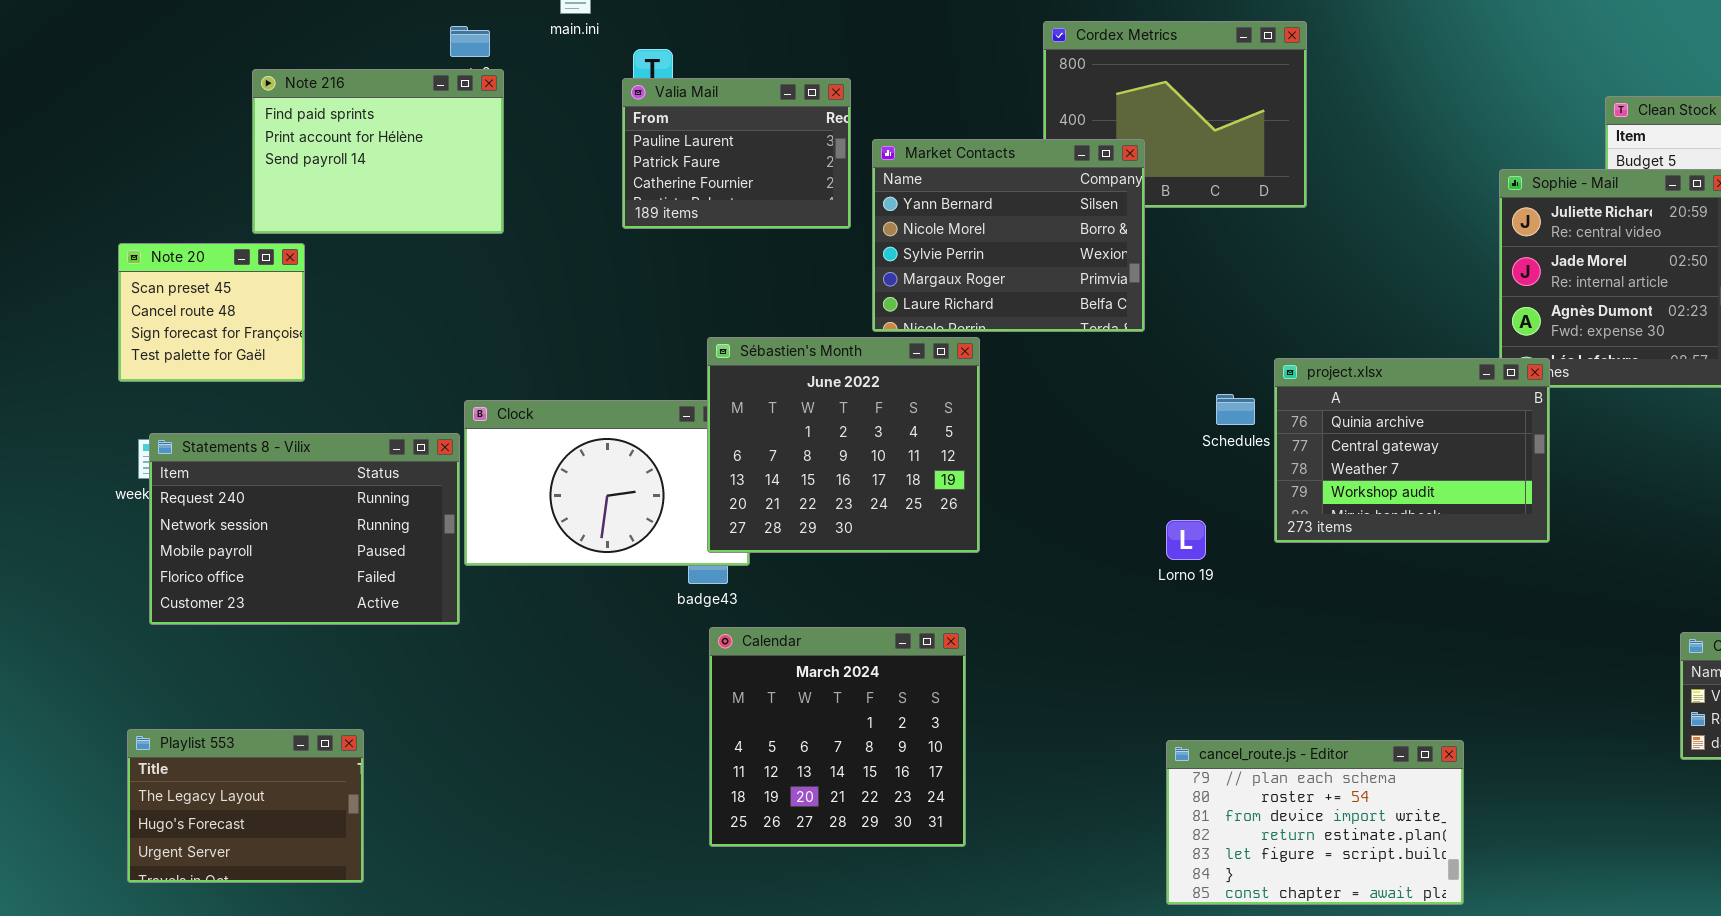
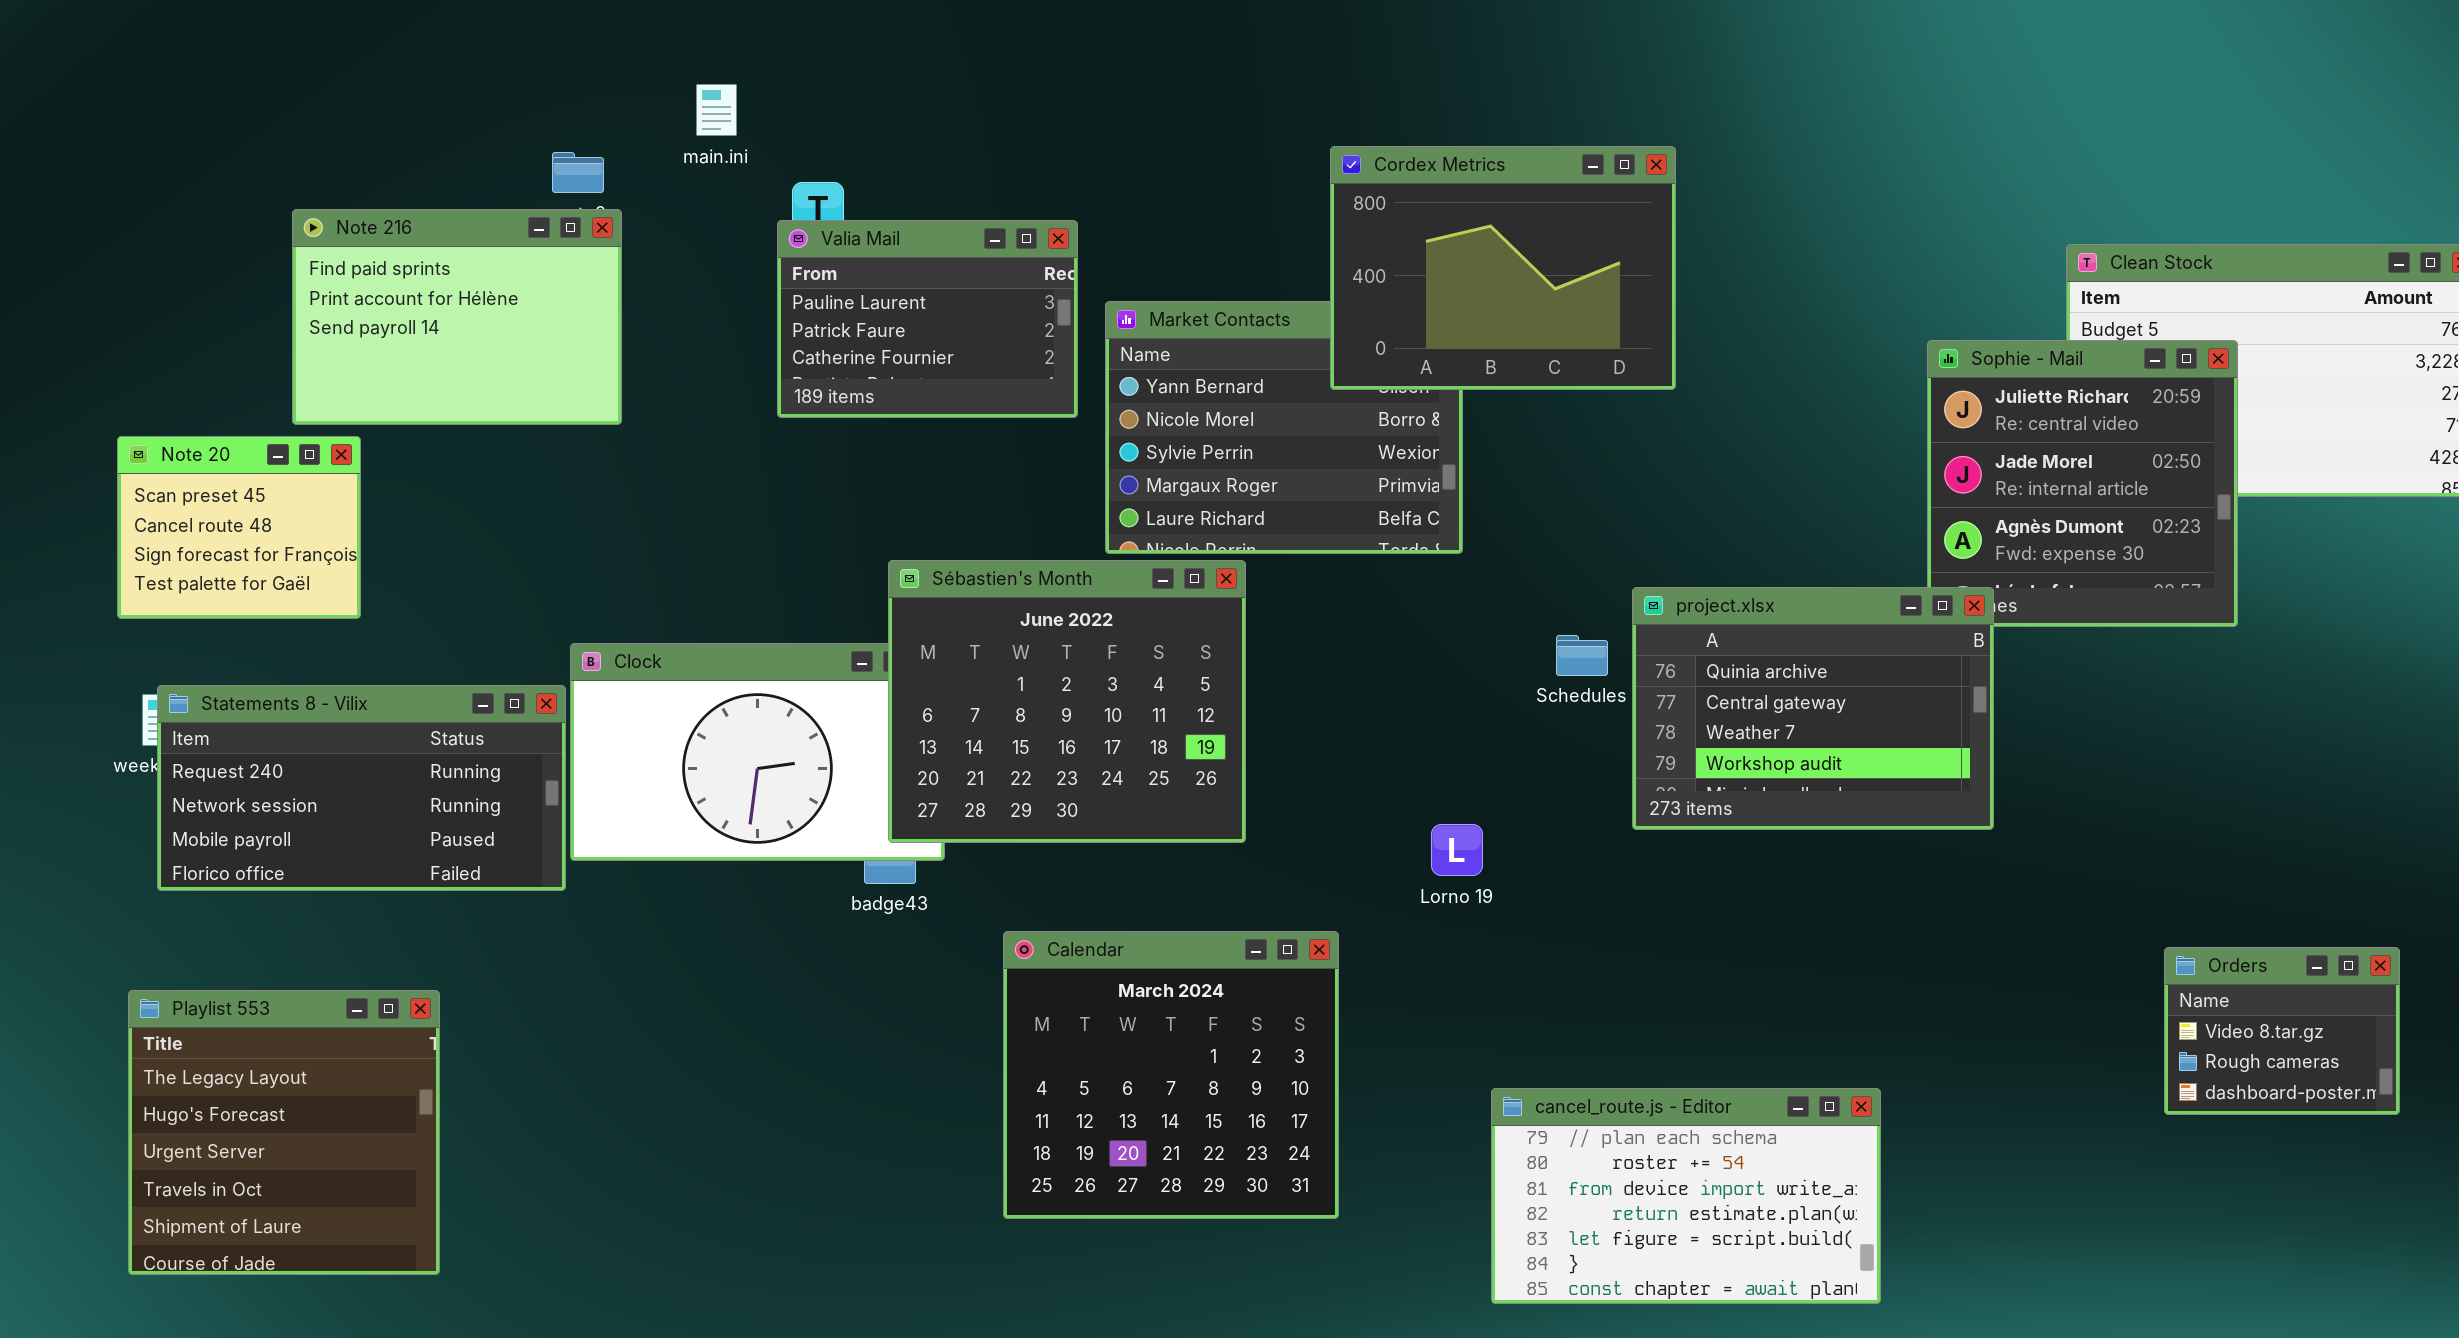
Cordex Metrics: [1043,21,1307,208] -> [1330,146,1676,390], raised
Statements 8 - Vilix: [149,433,460,625] -> [157,685,566,891], resized
Lorno 19: [1166,520,1206,560] -> [1431,824,1483,876], moved
Calendar: [709,627,966,847] -> [1003,931,1339,1219], moved
Playlist 553: [127,729,364,883] -> [128,990,440,1275], resized

